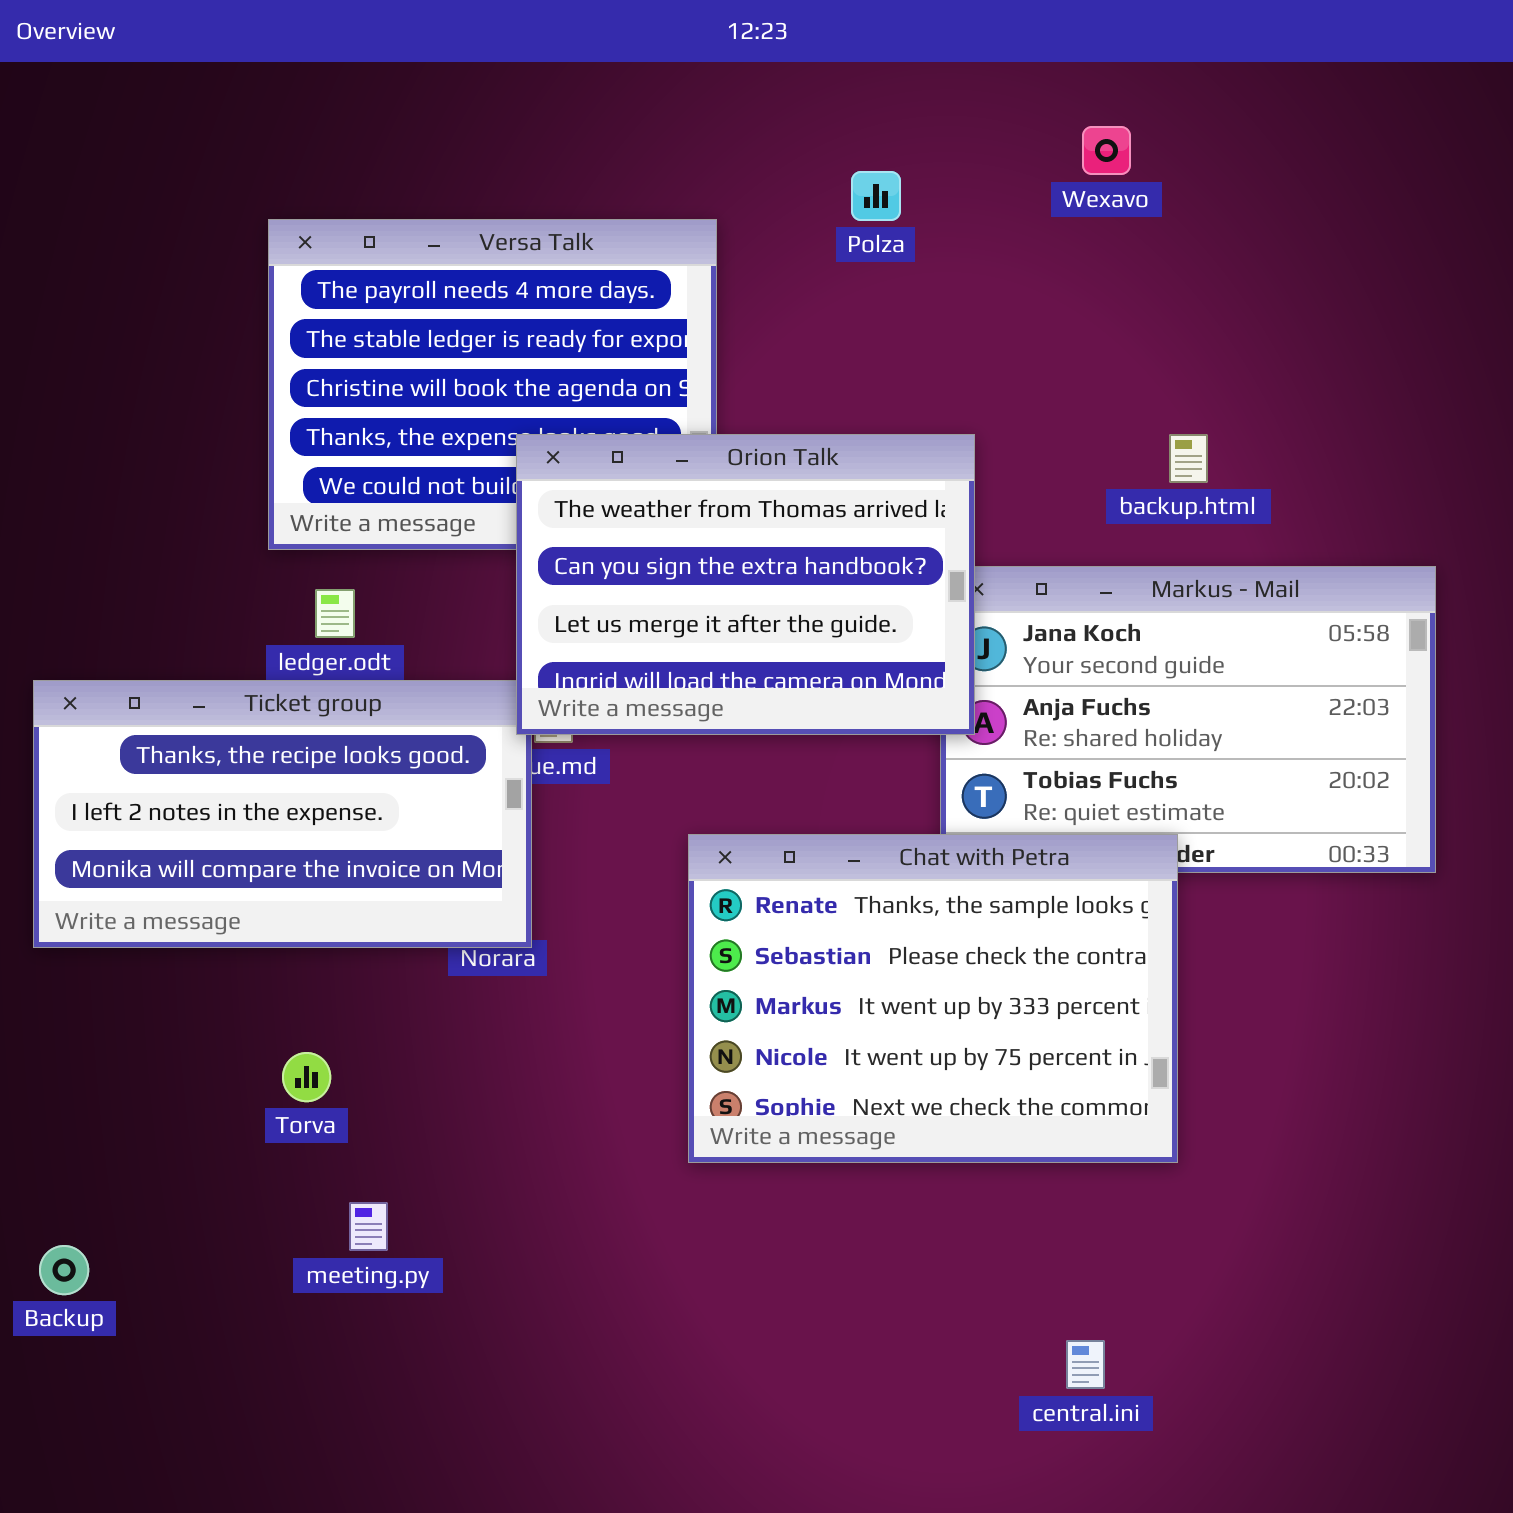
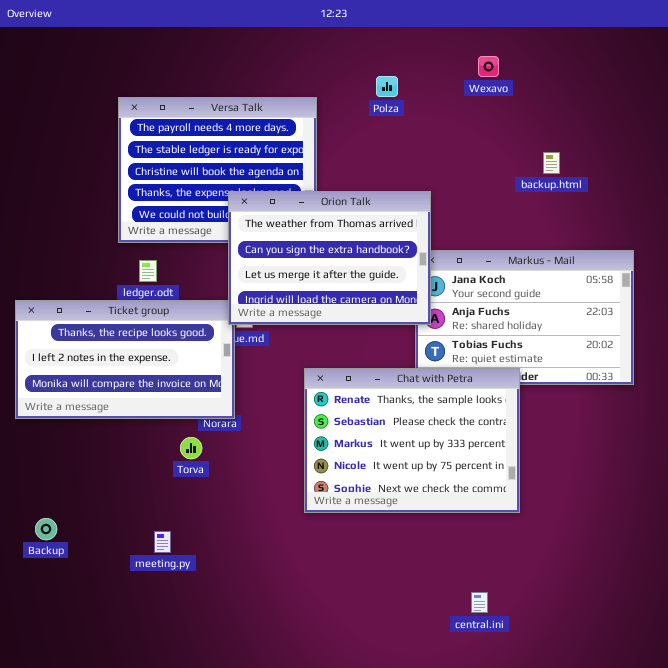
backup.html: [1169,434,1208,483] -> [543,152,560,174], moved
Torva: [282,1052,331,1102] -> [180,437,202,459], moved
Backup: [39,1245,89,1295] -> [35,518,57,540], moved

